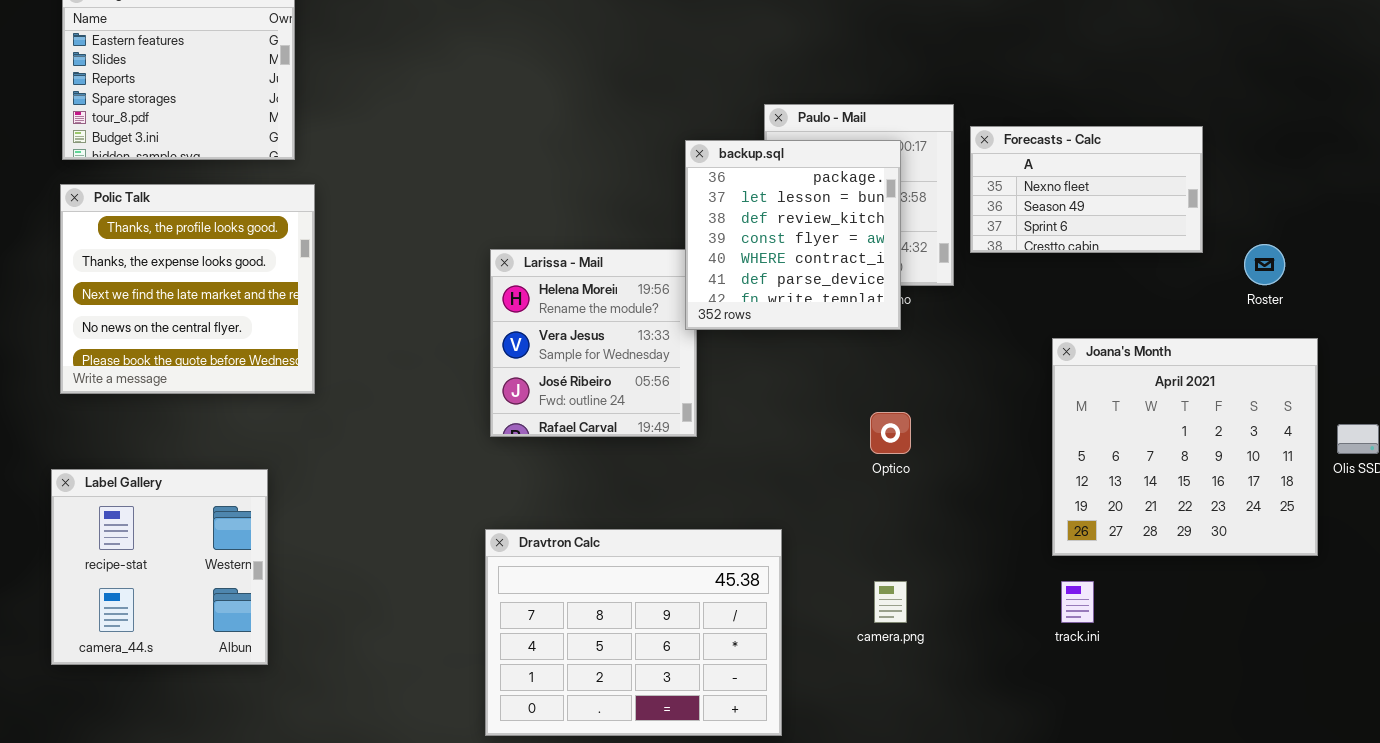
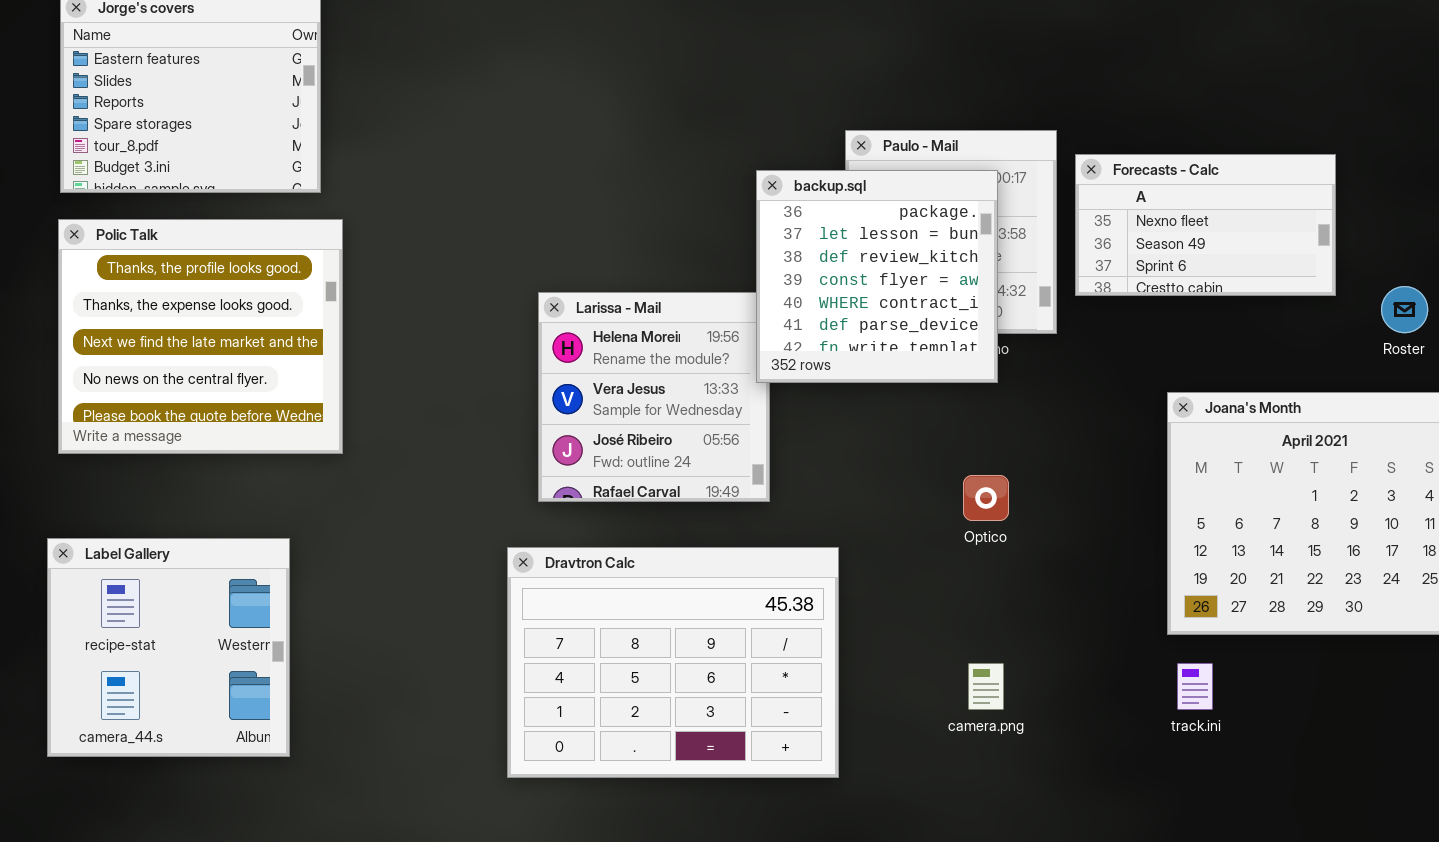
Dravtron Calc: [485,529,782,736] -> [507,547,839,778], moved

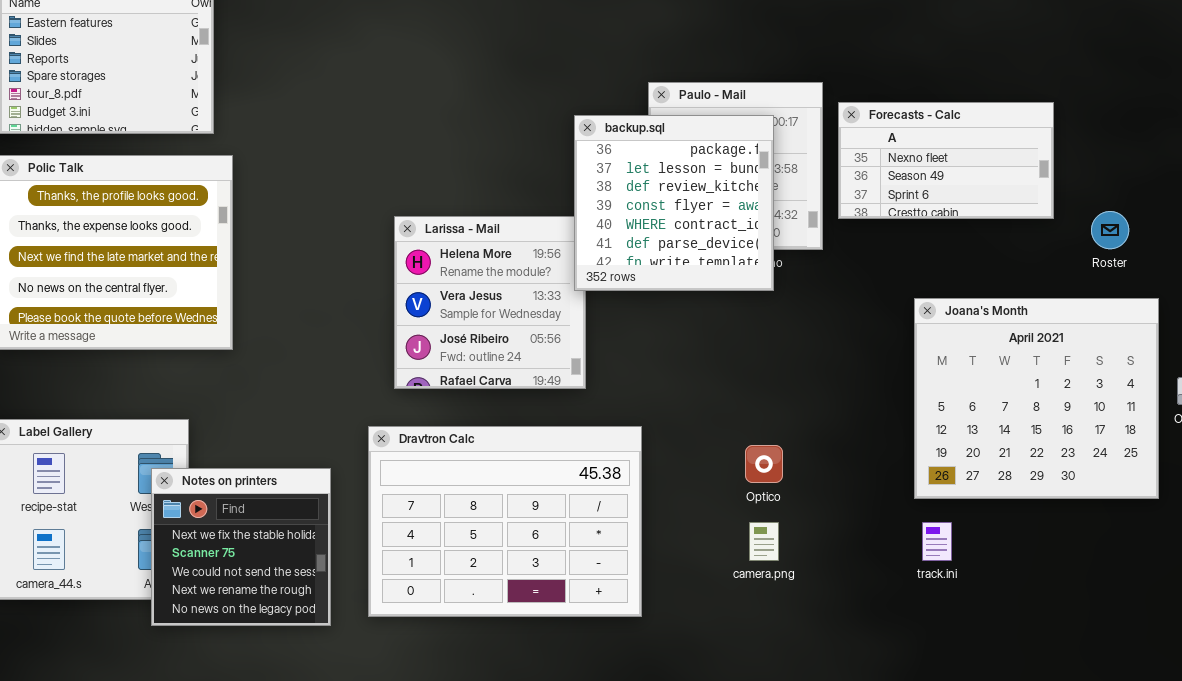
Optico: [963,475,1009,521] -> [745,445,783,483], moved
Notes on printers: none -> [151,468,331,626], opened

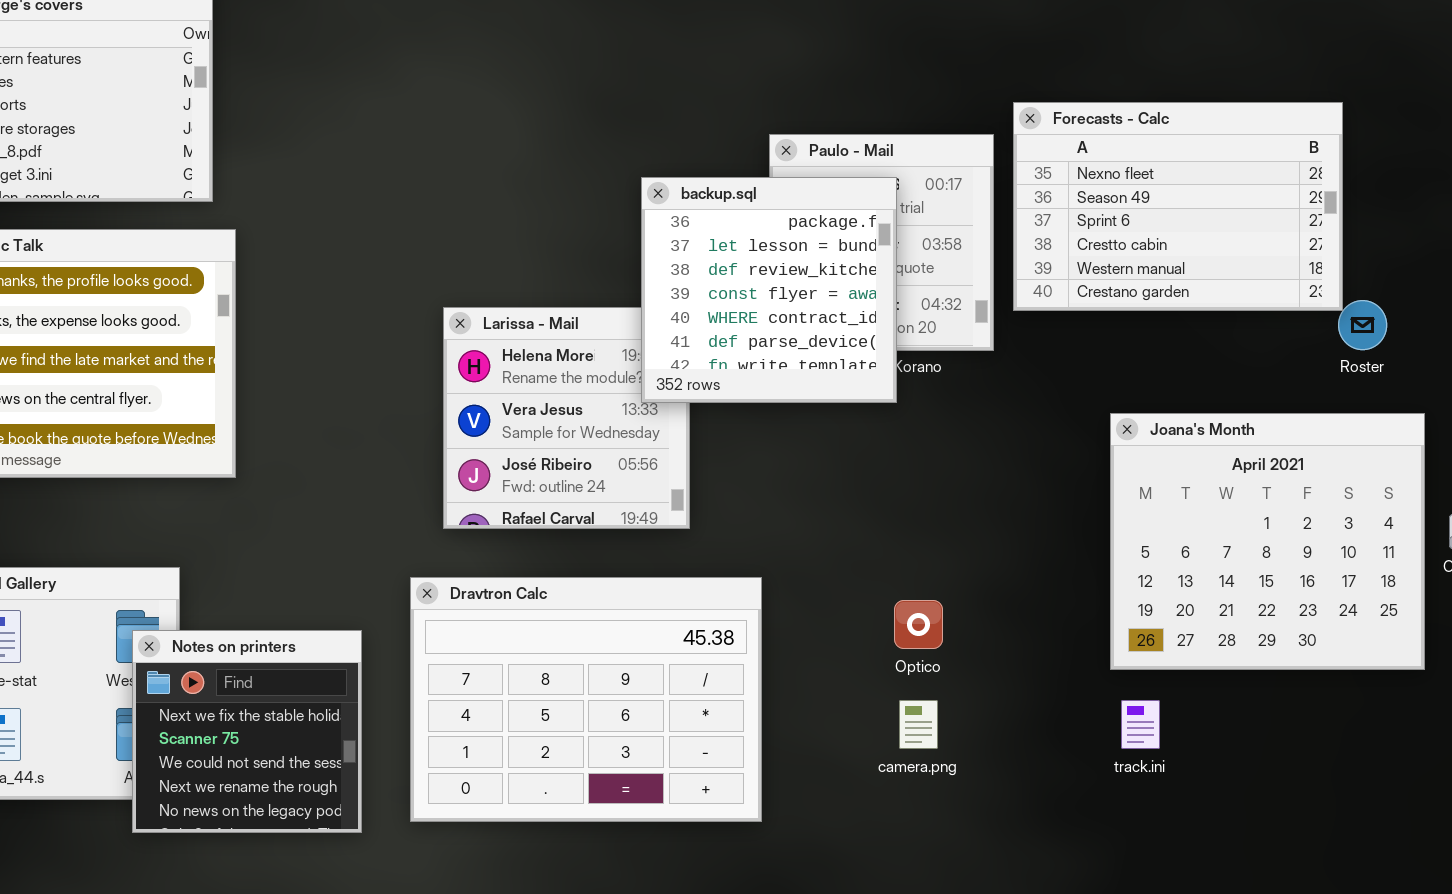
Forecasts - Calc: [838,102,1054,219] -> [1013,102,1343,311], resized
backup.sql: [574,115,774,291] -> [641,177,897,403], moved

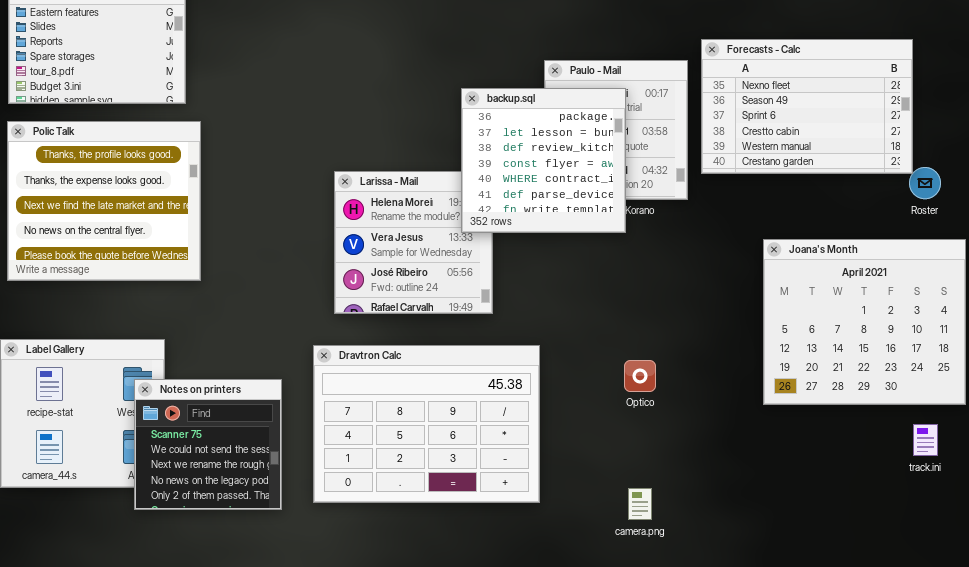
Notes on printers: [132,630,362,833] -> [134,379,282,510], scrolled down 1 row
camera.png: [899,700,938,749] -> [628,488,652,520], moved
track.ini: [1121,700,1160,749] -> [913,424,938,456], moved

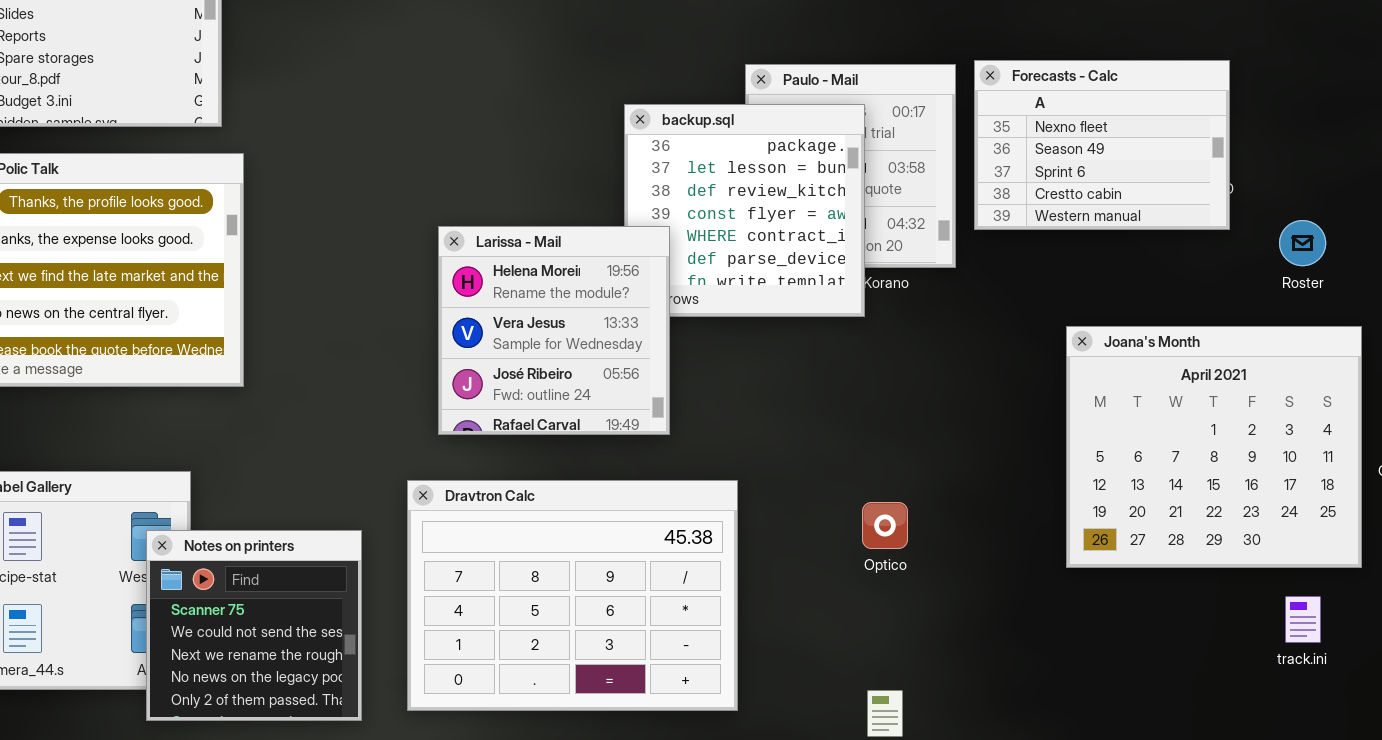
Forecasts - Calc: [701,39,913,174] -> [974,60,1230,230], resized
Larissa - Mail: [334,171,493,314] -> [438,226,670,435], raised

